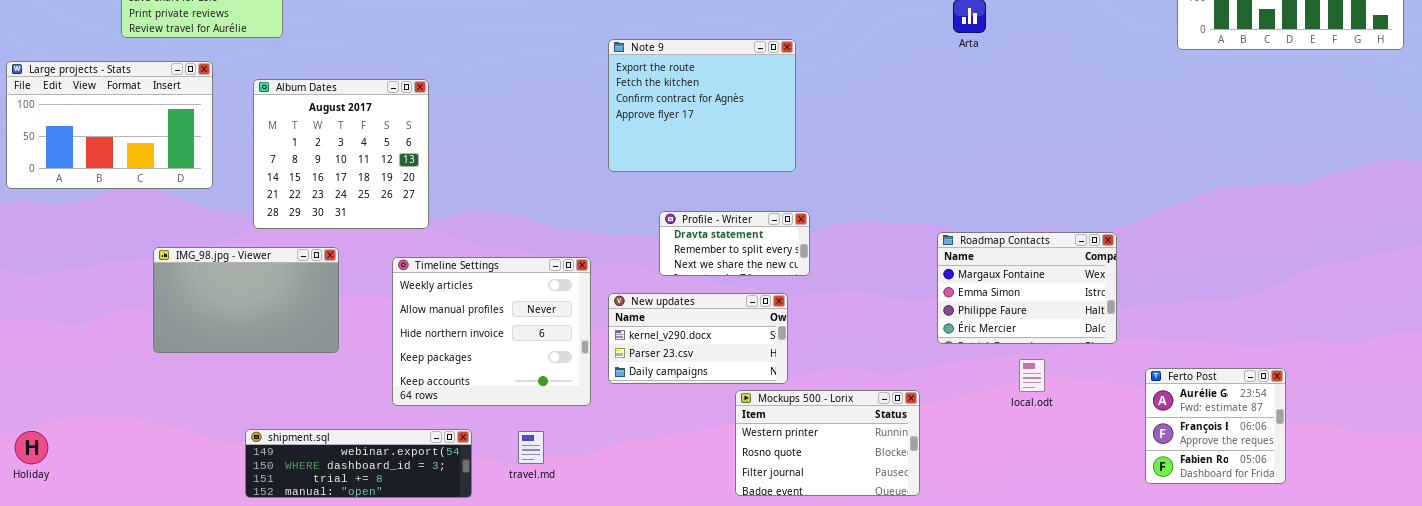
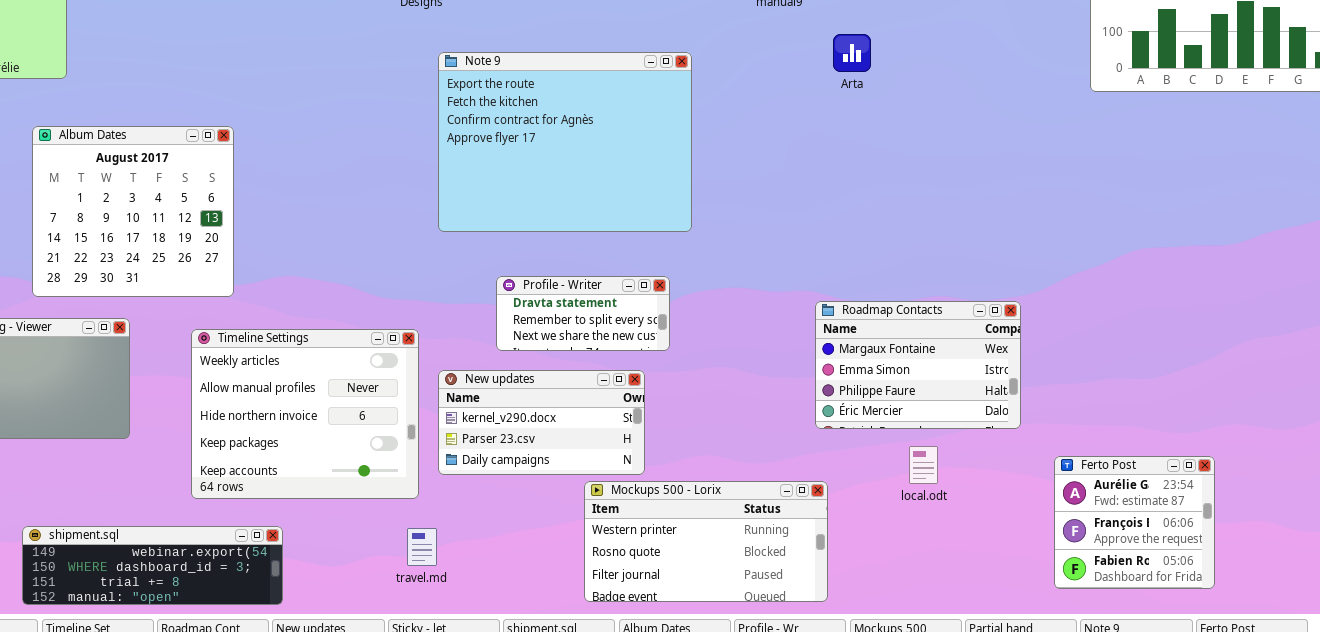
Note 9: [608,39,796,172] -> [438,52,692,232], resized
Mockups 500 - Lorix: [735,390,920,496] -> [584,481,828,602], resized
travel.md: [518,431,544,464] -> [407,528,437,566], moved

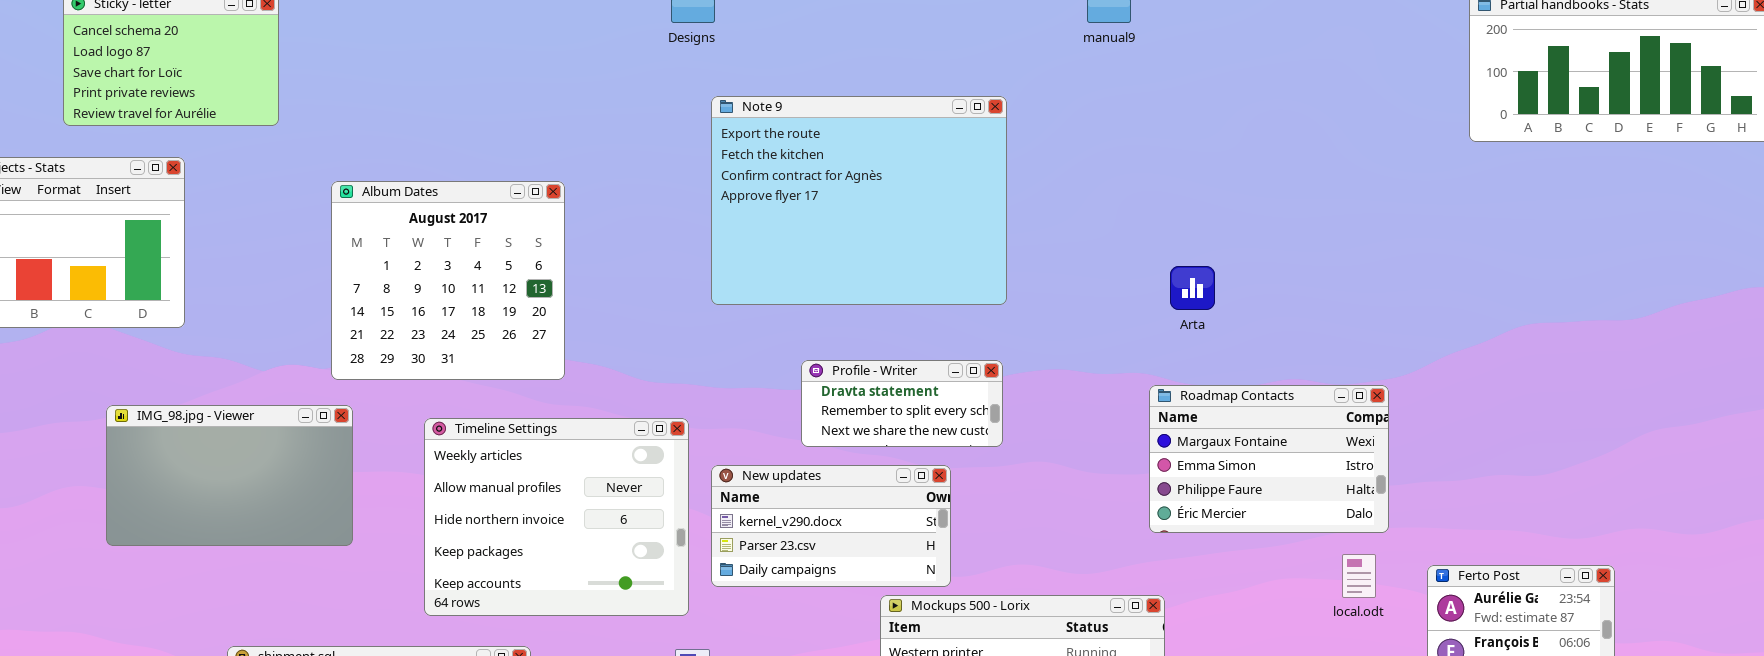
Arta: [833,34,871,72] -> [1170,266,1215,310], moved
Album Dates: [32,126,234,297] -> [331,181,565,380], moved
Profile - Writer: [496,276,670,351] -> [801,360,1003,447], moved
local.odt: [909,446,938,484] -> [1342,554,1376,598], moved

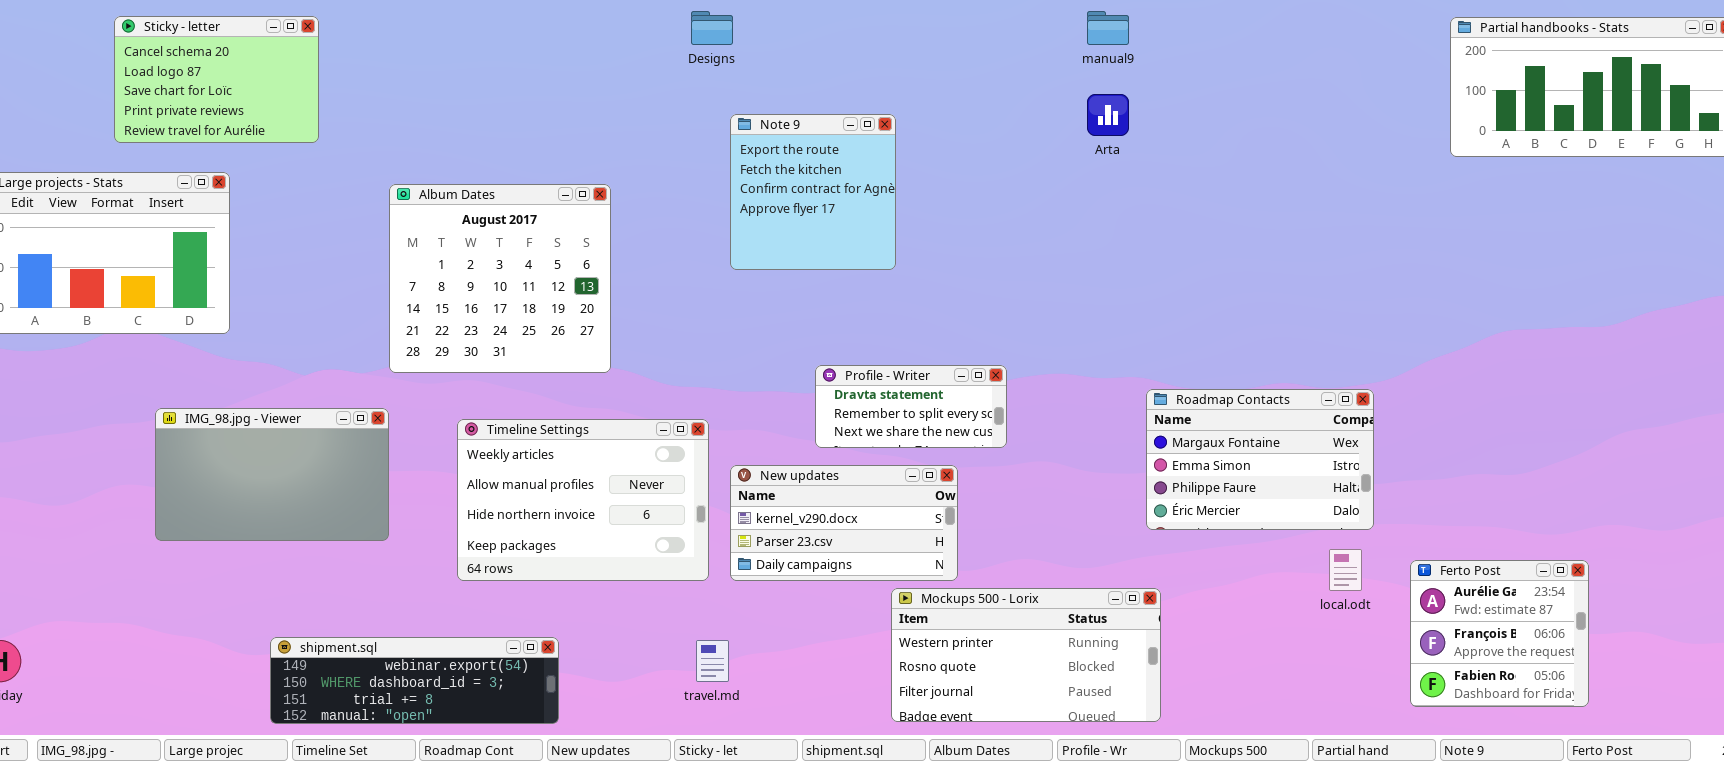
Note 9: [711,96,1007,305] -> [730,114,896,270], resized
Album Dates: [331,181,565,380] -> [389,184,611,373], moved
Arta: [1170,266,1215,310] -> [1087,94,1129,136], moved
Timeline Settings: [424,418,689,616] -> [457,419,709,581], resized

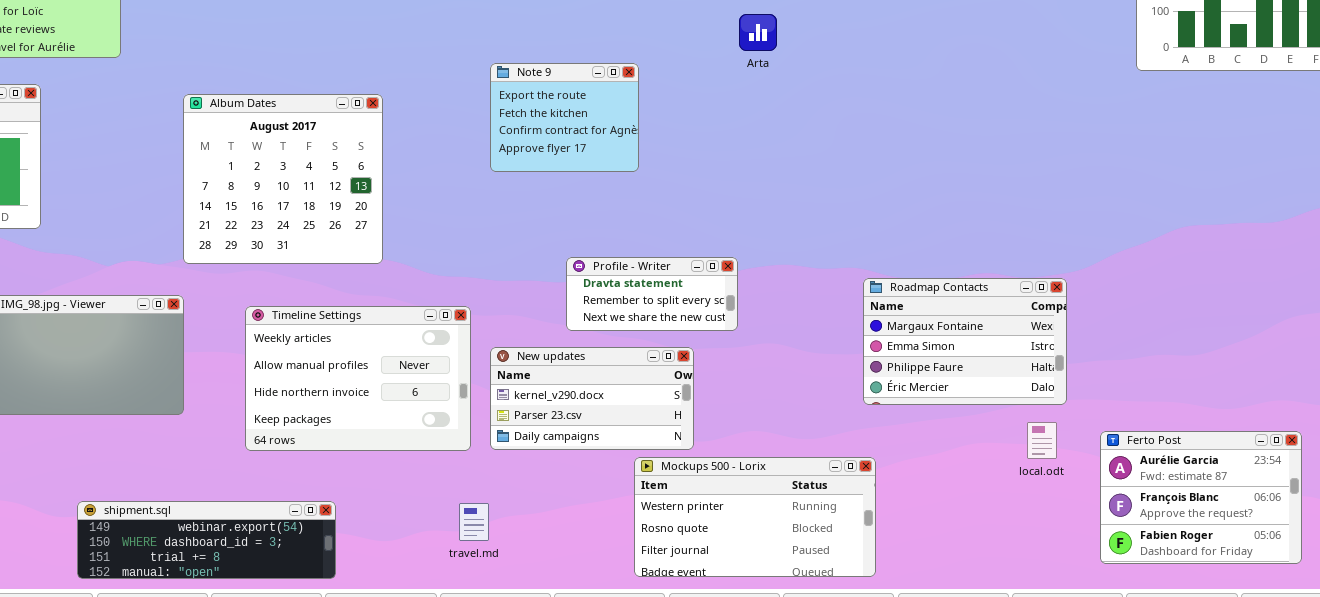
Arta: [1087,94,1129,136] -> [739,14,777,51], moved
Note 9: [730,114,896,270] -> [490,63,639,172], resized
Ferto Post: [1410,560,1589,707] -> [1100,431,1302,564], resized

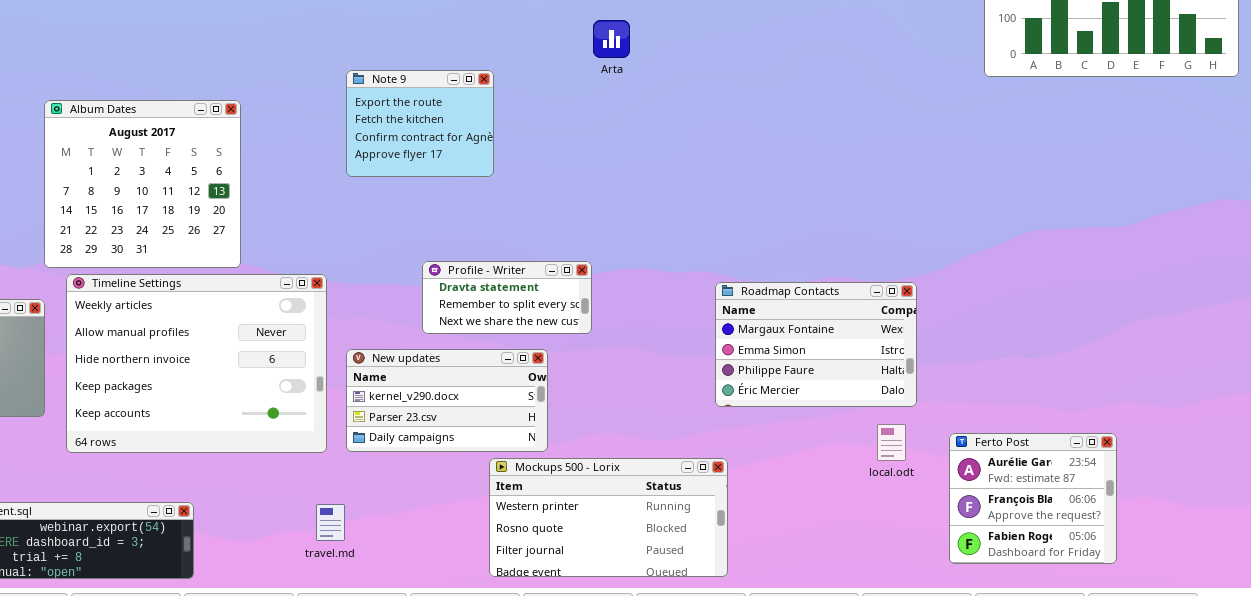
Timeline Settings: [245,306,471,451] -> [66,274,327,453], resized
Ferto Post: [1100,431,1302,564] -> [949,433,1117,564], resized

